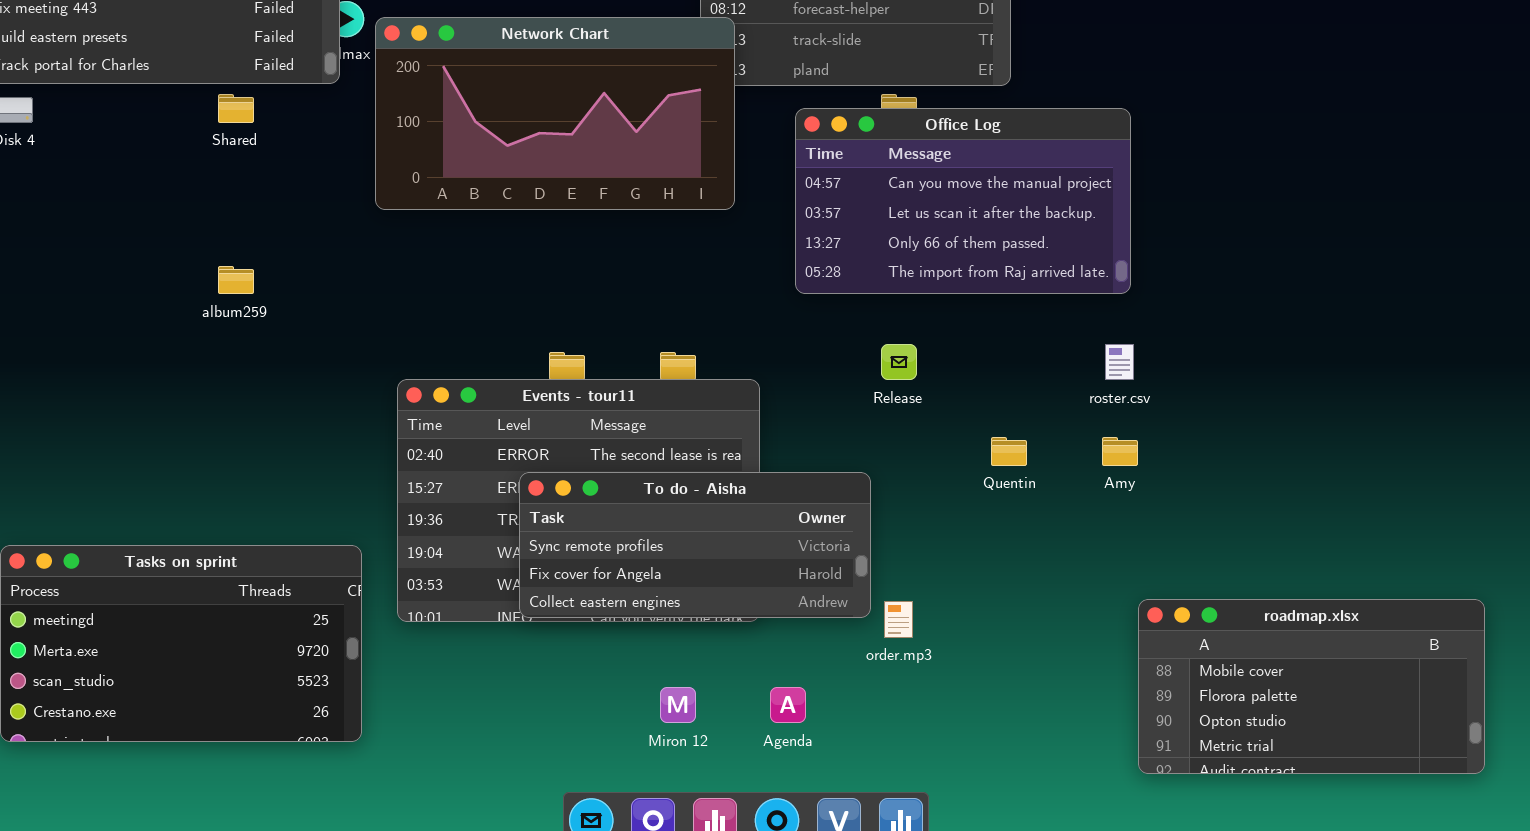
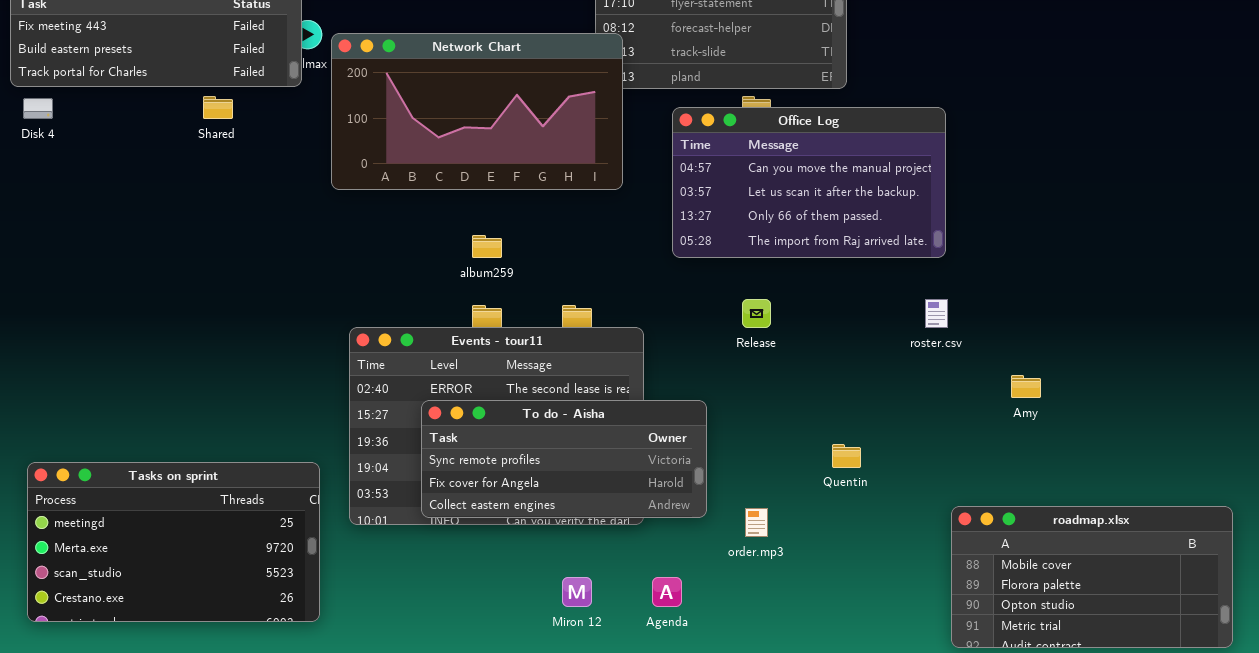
album259: [218,266,254,294] -> [472,235,502,258], moved
Quentin: [991,437,1027,466] -> [832,444,861,468], moved
Amy: [1102,437,1138,466] -> [1011,375,1041,398], moved
To do - Aisha: [519,472,871,618] -> [421,400,707,518], moved

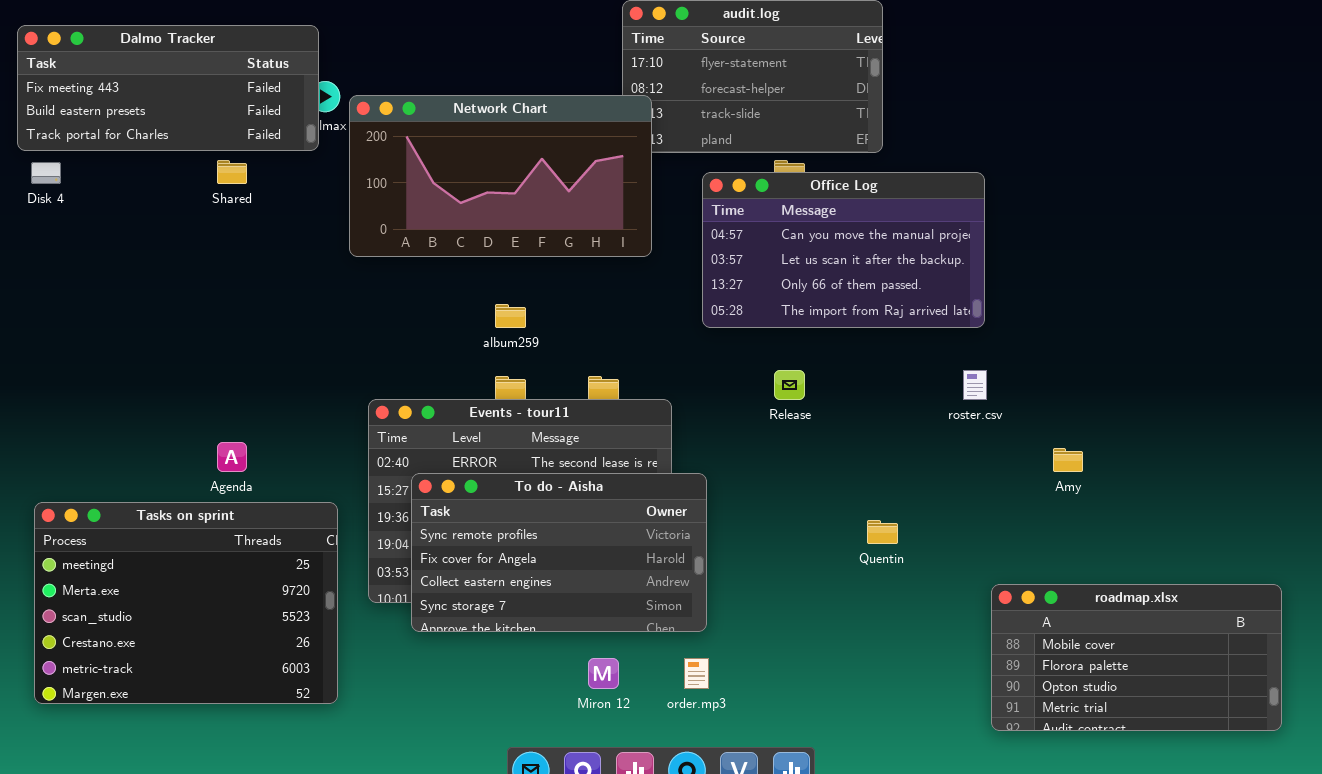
To do - Aisha: [421,400,707,518] -> [411,473,707,632], moved, resized
Tasks on sprint: [27,462,320,622] -> [34,502,338,704], resized
order.mp3: [745,508,768,537] -> [684,658,709,689], moved
Agenda: [652,577,682,607] -> [217,442,247,472], moved

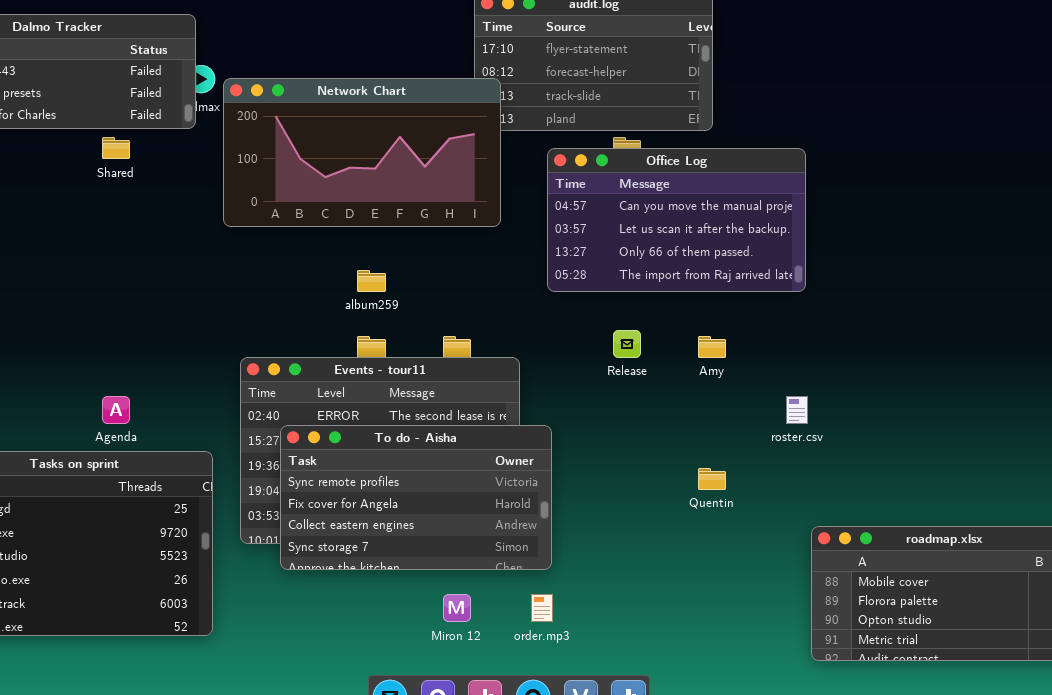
roster.csv: [963,370,987,400] -> [786,396,808,424], moved
Amy: [1053,448,1083,472] -> [698,336,726,358], moved

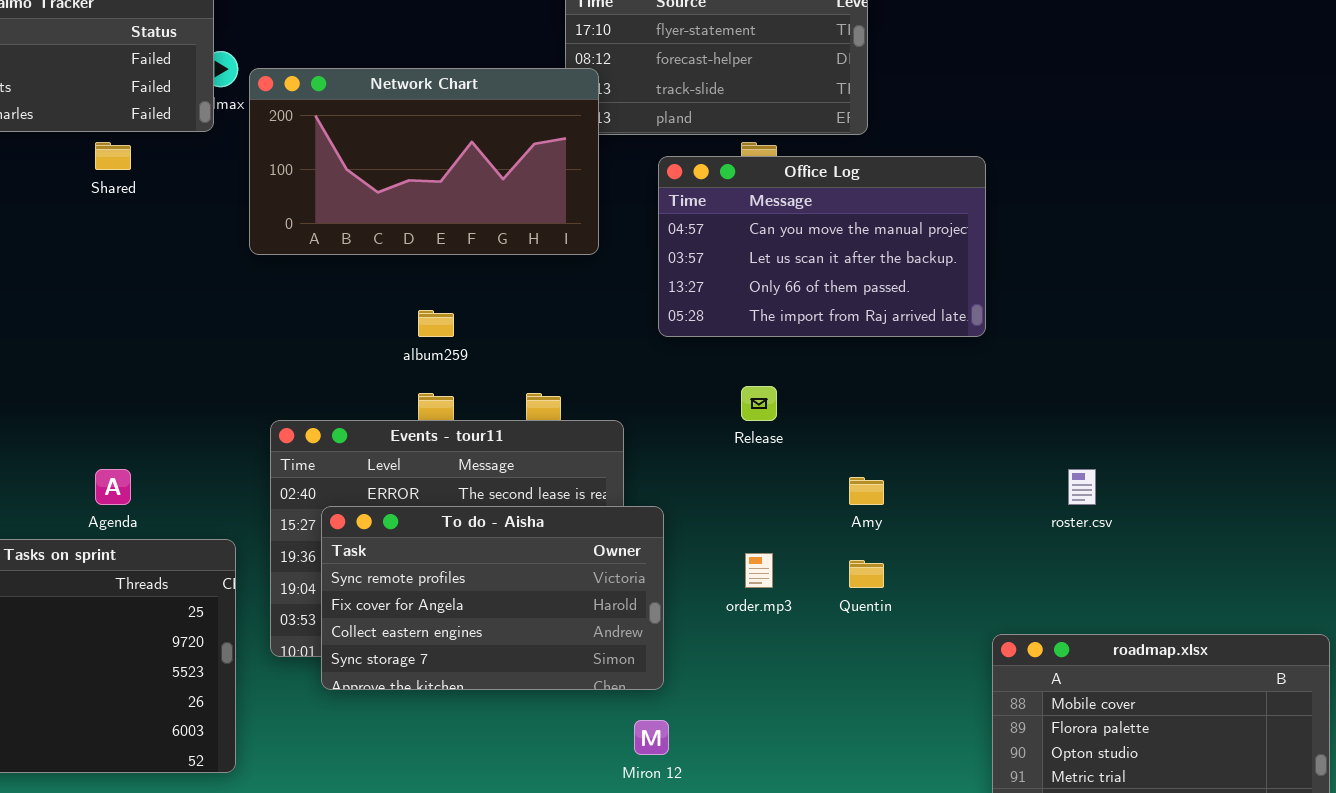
Amy: [698,336,726,358] -> [849,477,884,505], moved
roster.csv: [786,396,808,424] -> [1068,469,1096,505], moved
Miron 12: [443,594,471,622] -> [634,720,669,755], moved
order.mp3: [531,594,553,622] -> [745,553,773,588], moved

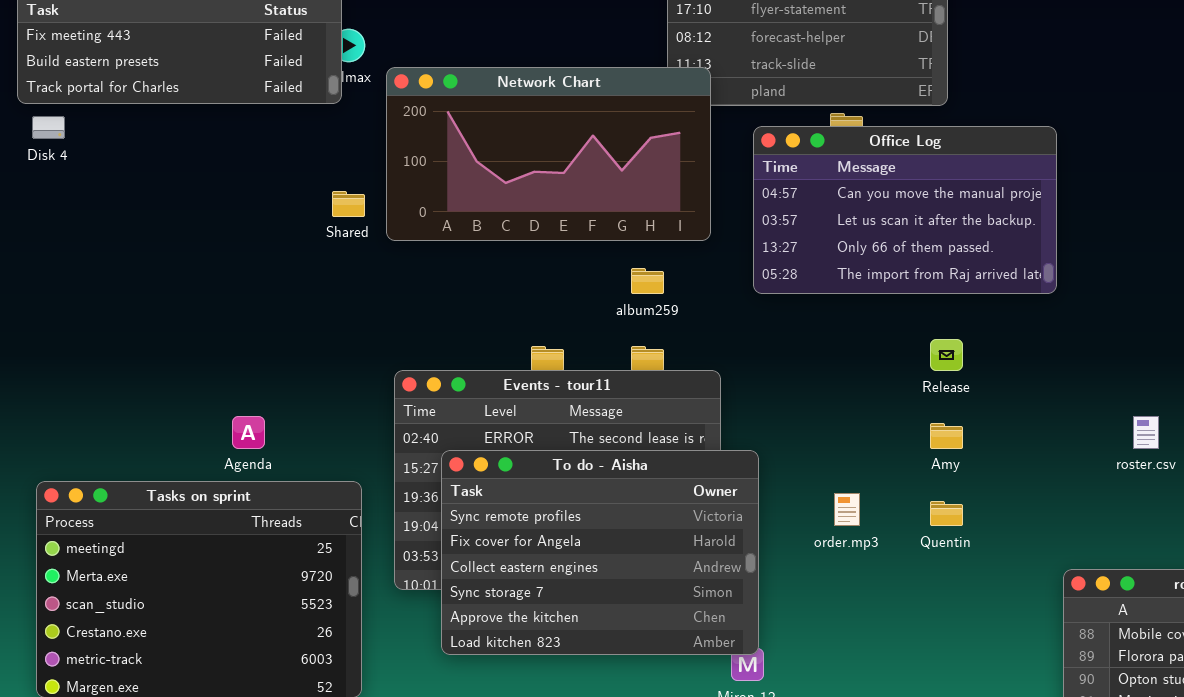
Network Chart: [249,68,599,255] -> [386,67,711,241], moved
Shared: [95,142,131,170] -> [332,191,365,217], moved
album259: [418,310,454,337] -> [631,268,664,294], moved
Release: [741,386,777,421] -> [930,339,963,371], moved
To do - Aisha: [321,506,664,690] -> [441,450,759,655], resized

